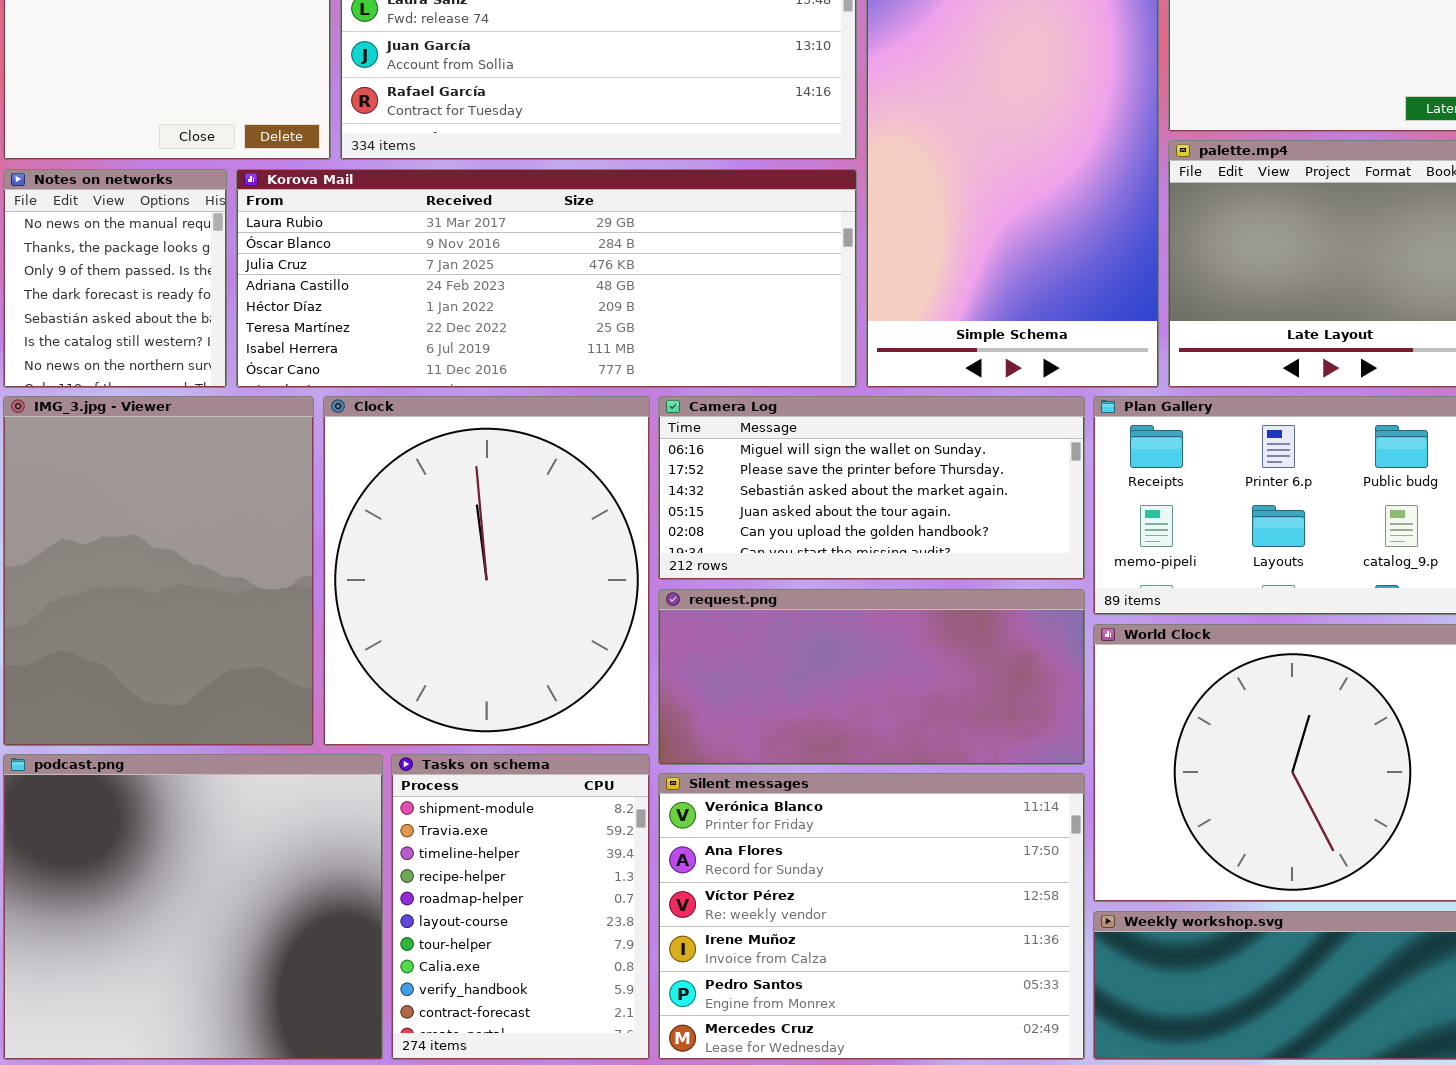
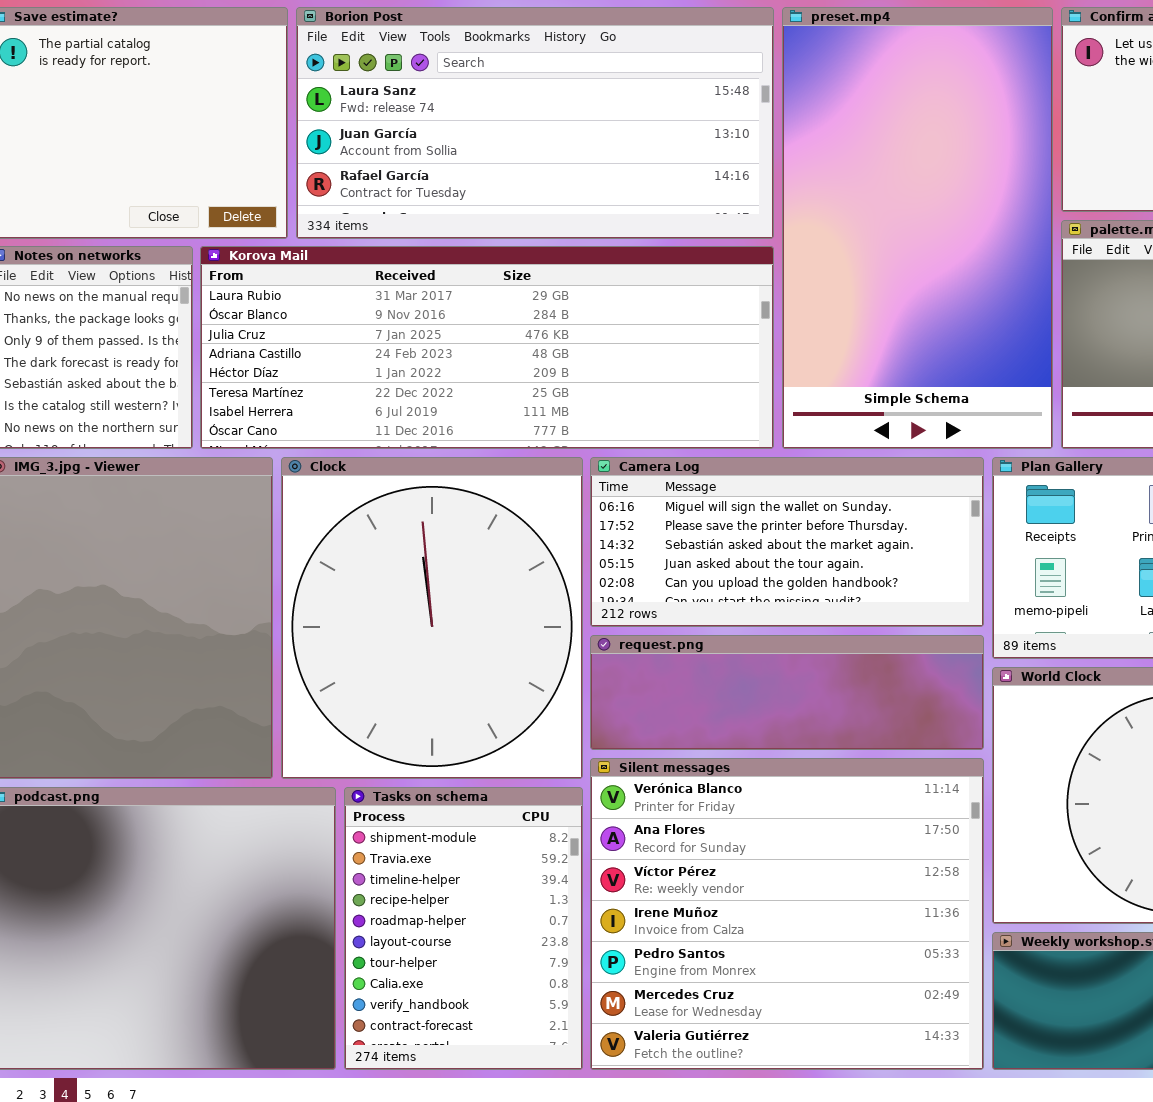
request.png: [658,589,1085,765] -> [590,635,984,750], resized
Silent messages: [658,773,1085,1060] -> [590,758,984,1070], resized

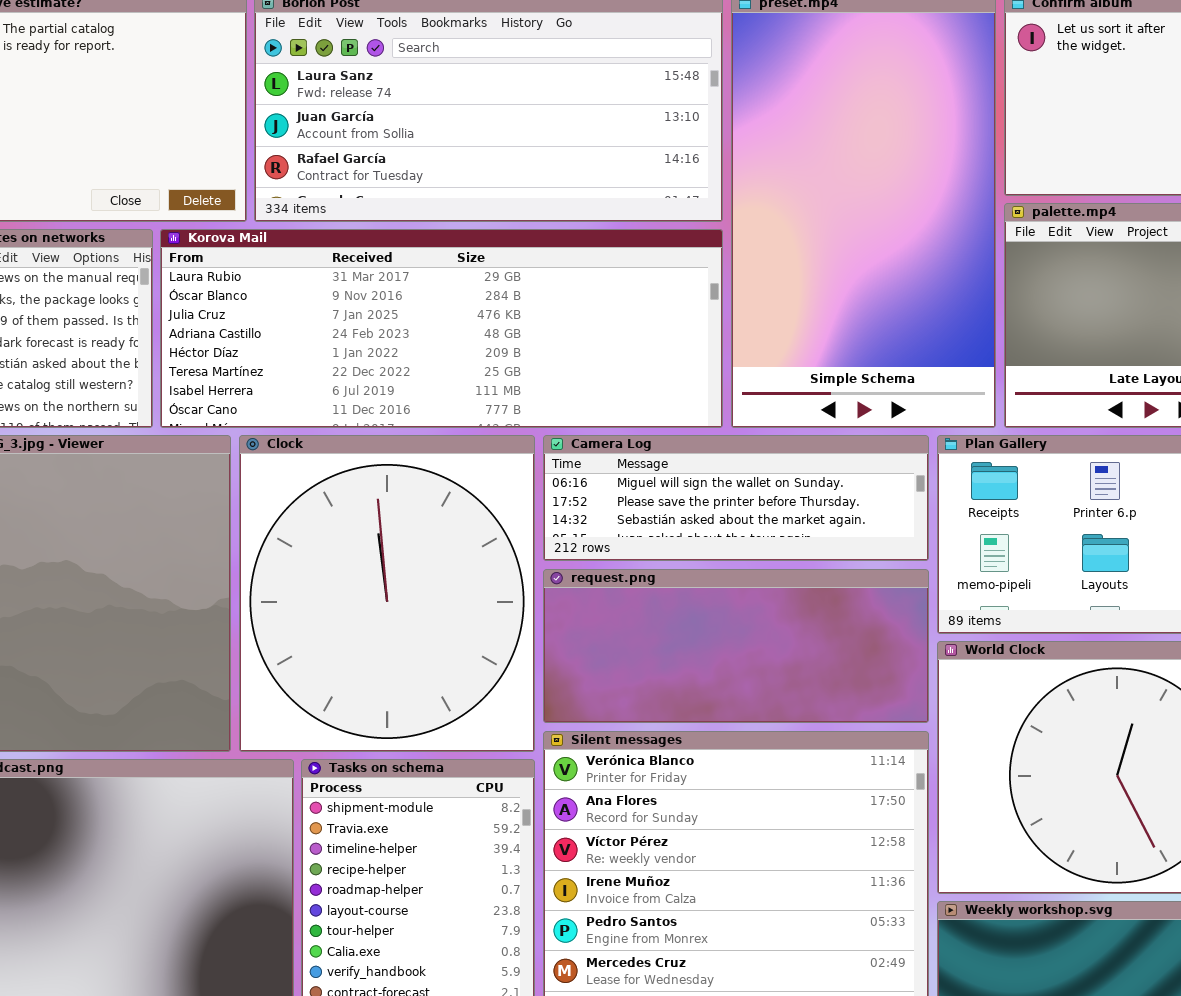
Camera Log: [590,457,984,627] -> [543,435,929,561], resized
request.png: [590,635,984,750] -> [543,569,929,723], resized

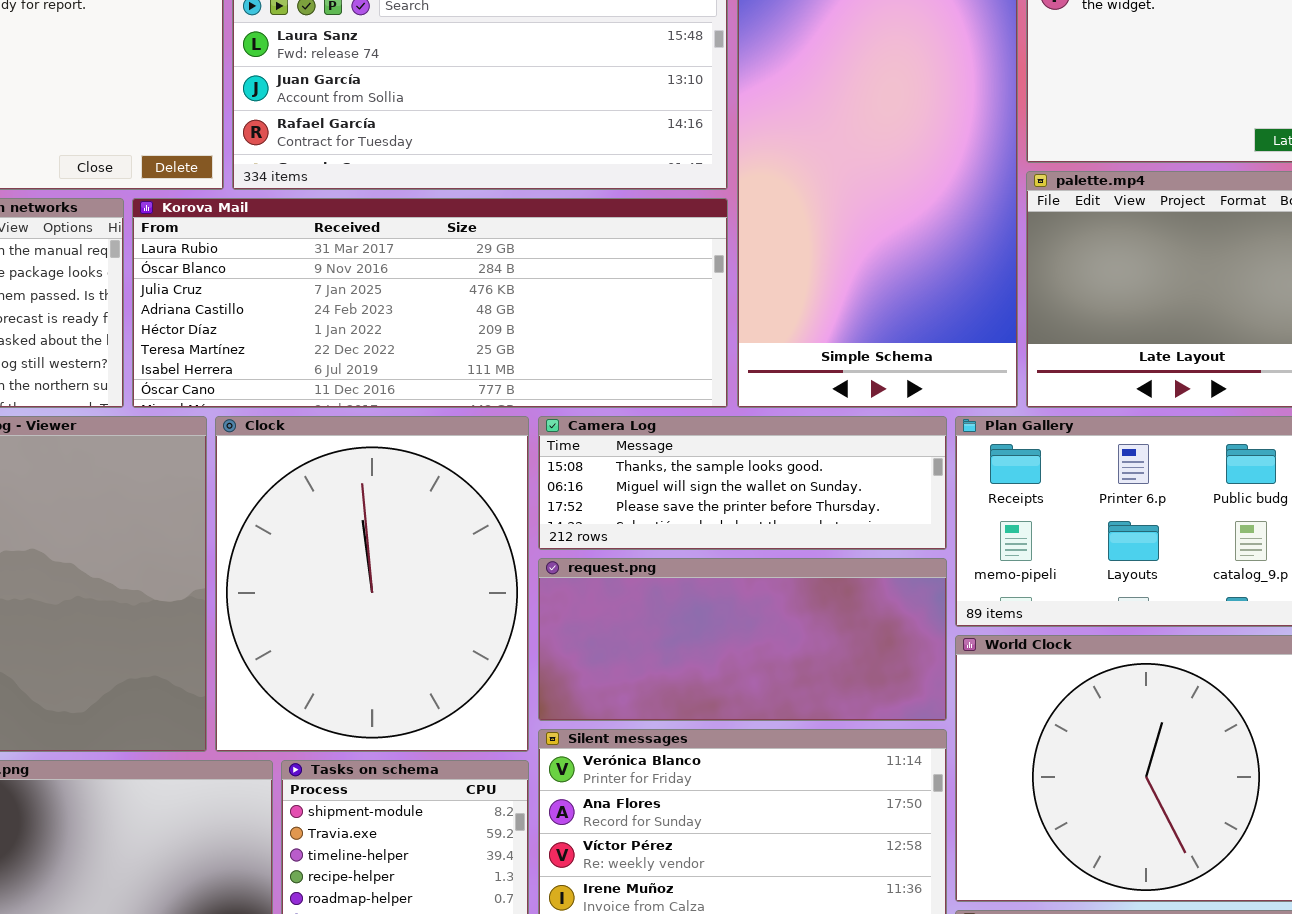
Camera Log: [543,435,929,561] -> [538,416,947,550], scrolled up 1 row

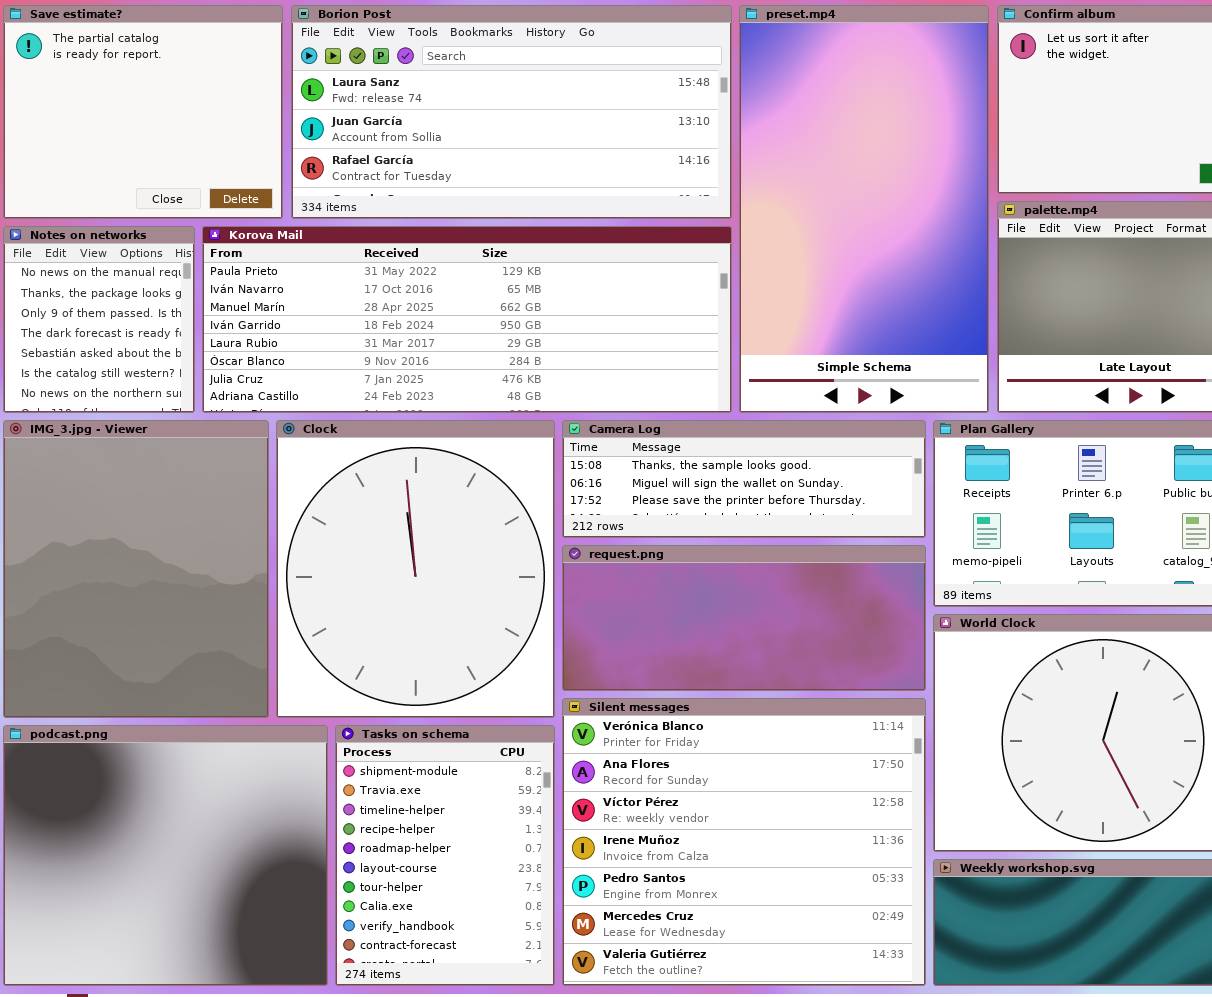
Korova Mail: [132,198,728,408] -> [202,226,732,413], scrolled up 4 rows

